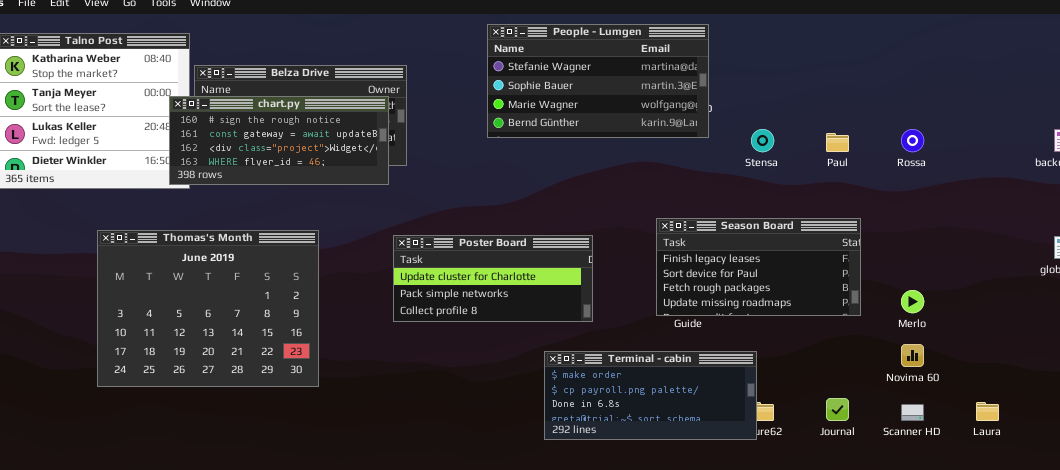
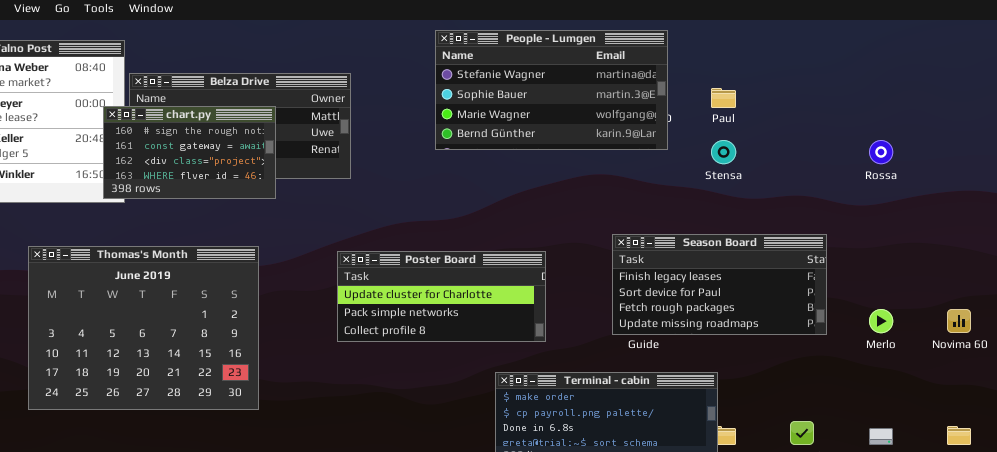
chart.py: [169,96,389,185] -> [103,106,276,199], resized
Paul: [826,133,849,152] -> [711,88,736,108], moved
Novima 60: [901,344,924,367] -> [947,309,971,333], moved

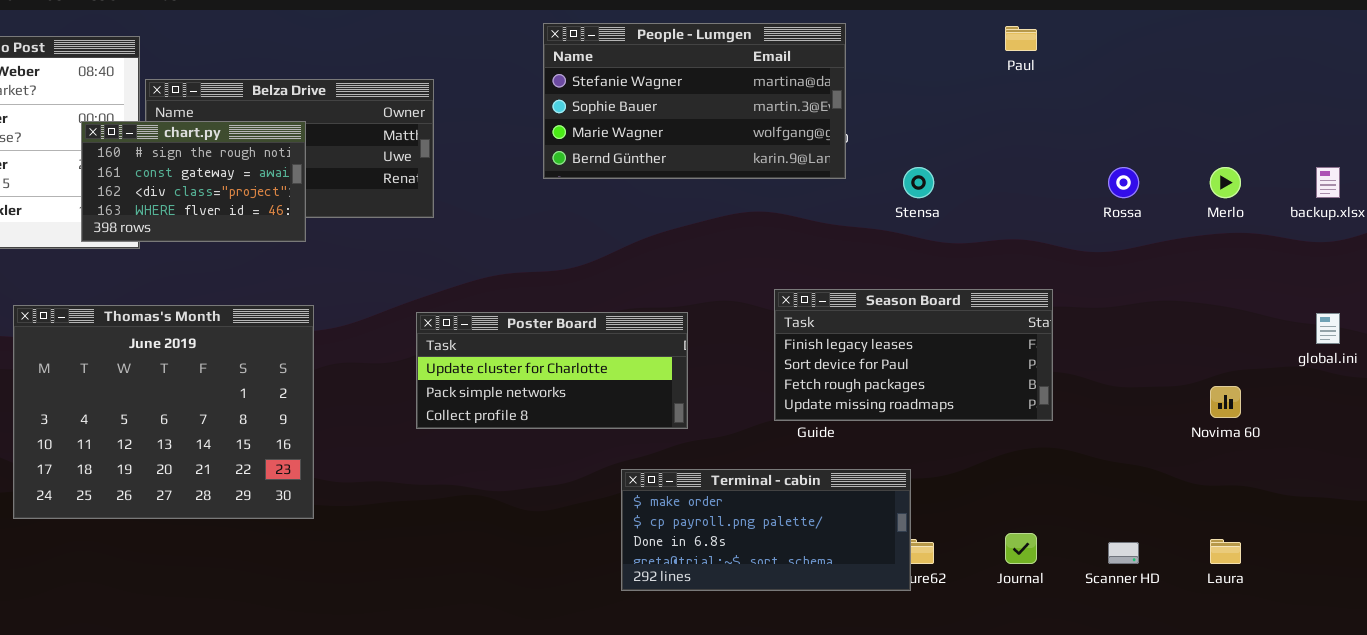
Paul: [711,88,736,108] -> [1005,26,1037,51], moved
chart.py: [103,106,276,199] -> [81,121,306,242], moved
Merlo: [869,309,893,333] -> [1210,167,1241,198], moved

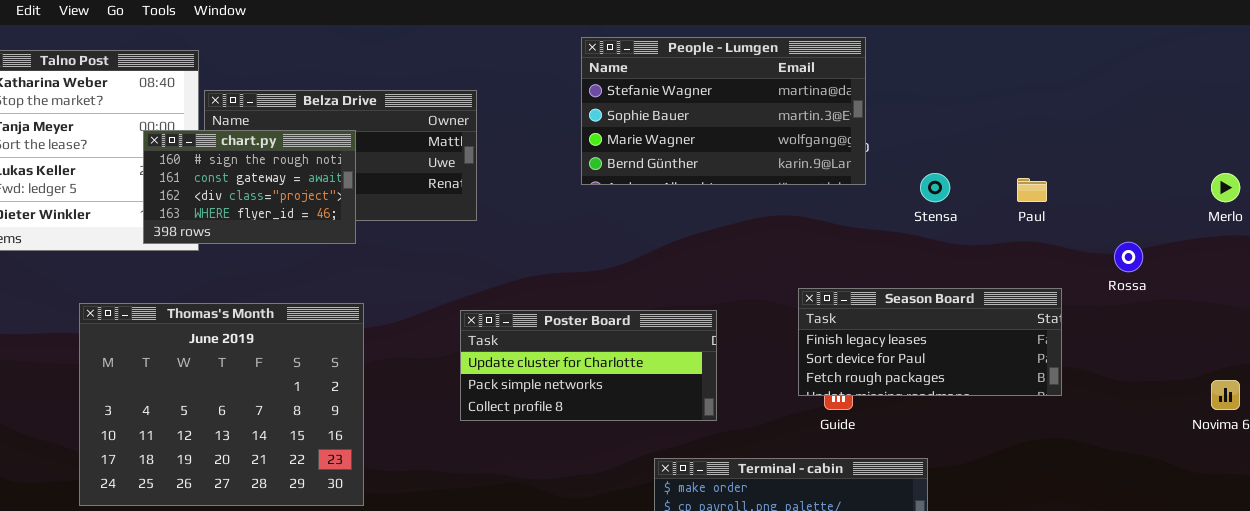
Paul: [1005,26,1037,51] -> [1017,178,1047,202], moved
Rossa: [1108,167,1139,198] -> [1114,242,1143,272], moved
Season Board: [774,289,1053,421] -> [798,288,1062,396], resized

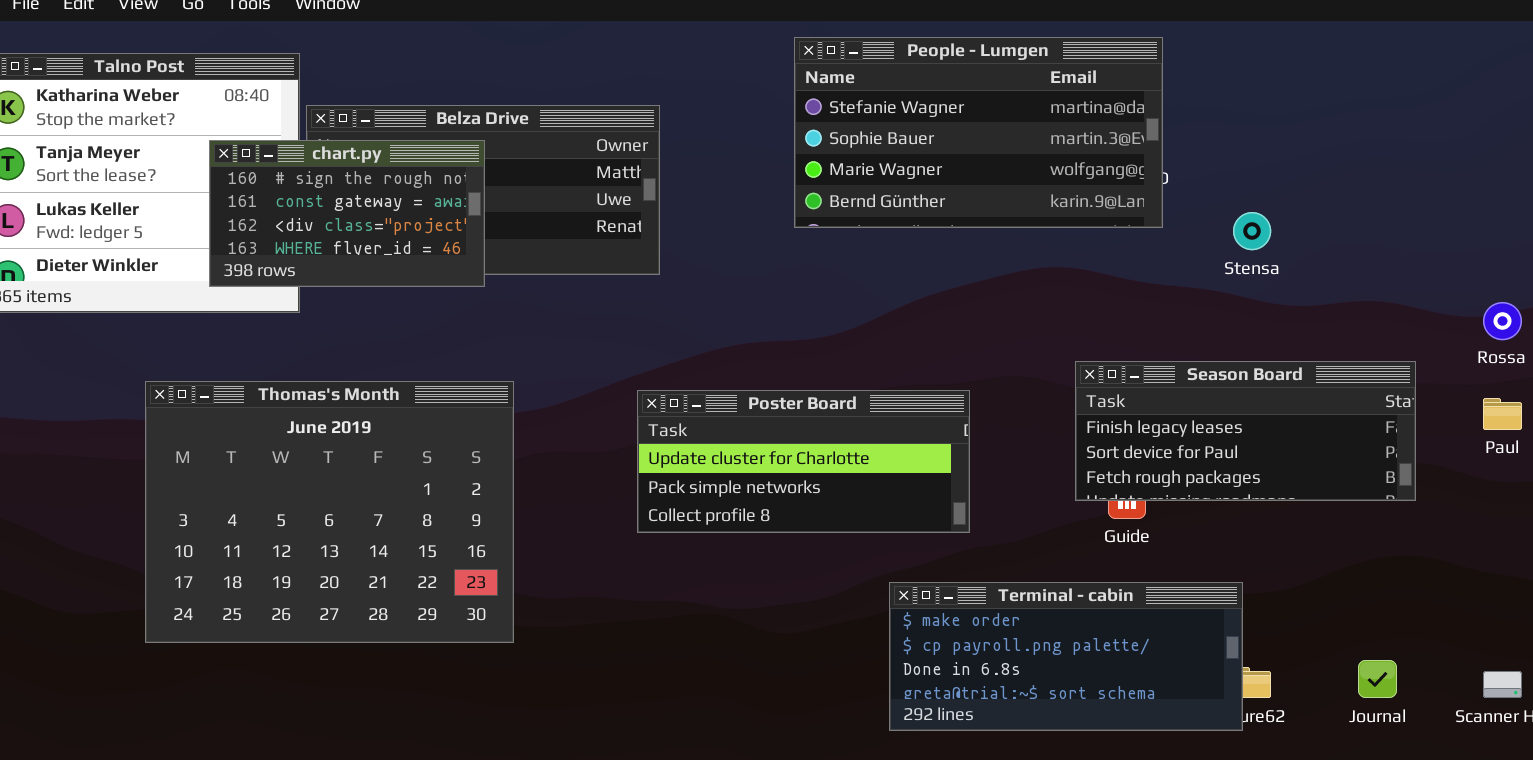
chart.py: [143,130,356,244] -> [209,140,485,287], moved
Paul: [1017,178,1047,202] -> [1483,398,1522,430], moved

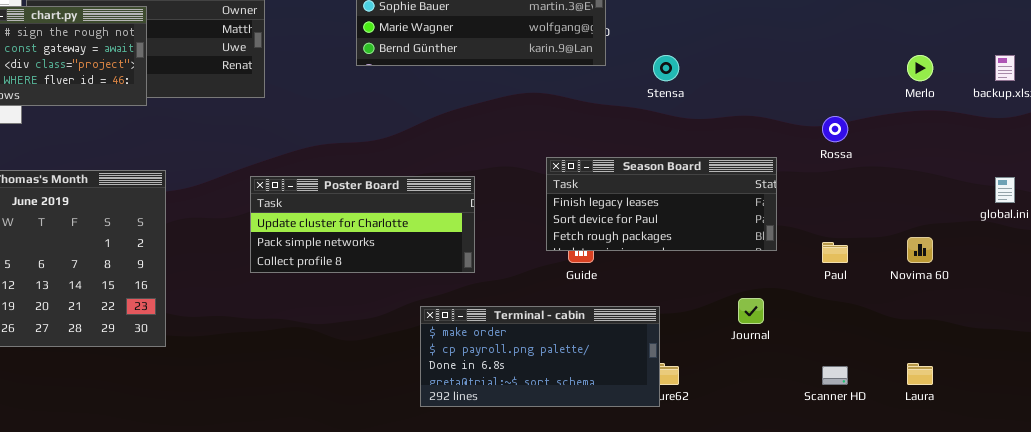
Paul: [1483,398,1522,430] -> [822,242,848,263], moved
Journal: [1358,660,1397,698] -> [738,298,764,324], moved

